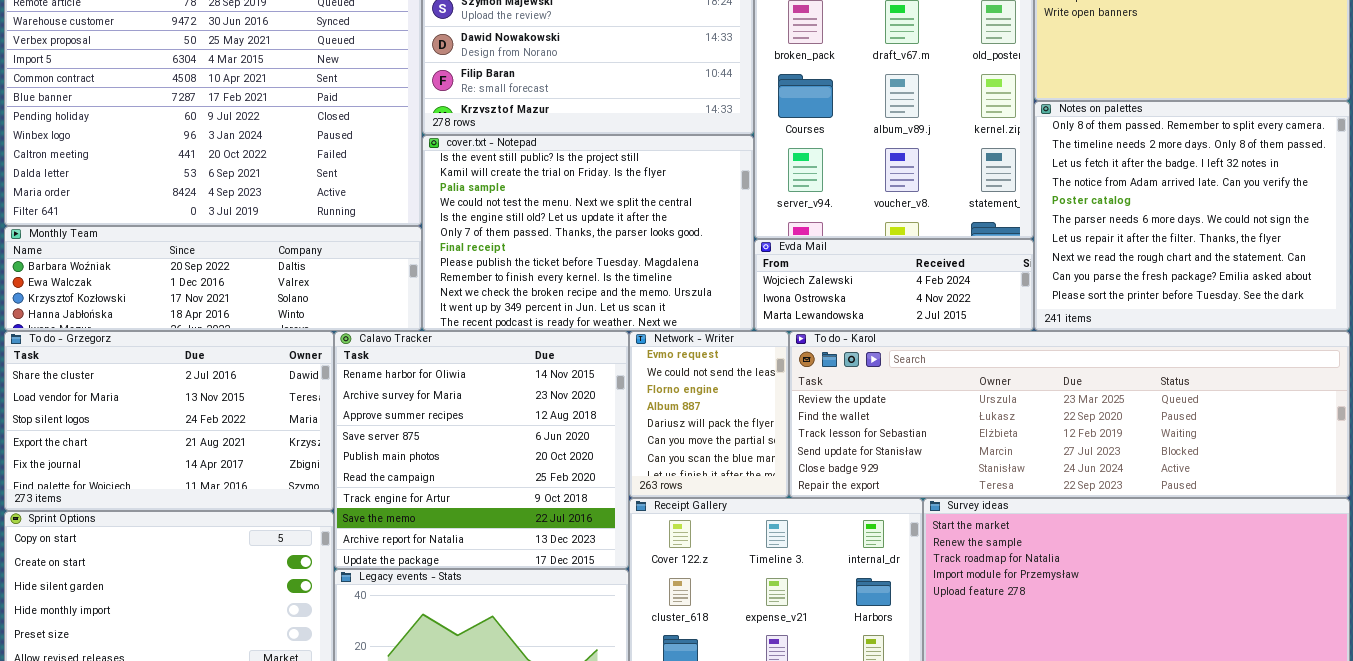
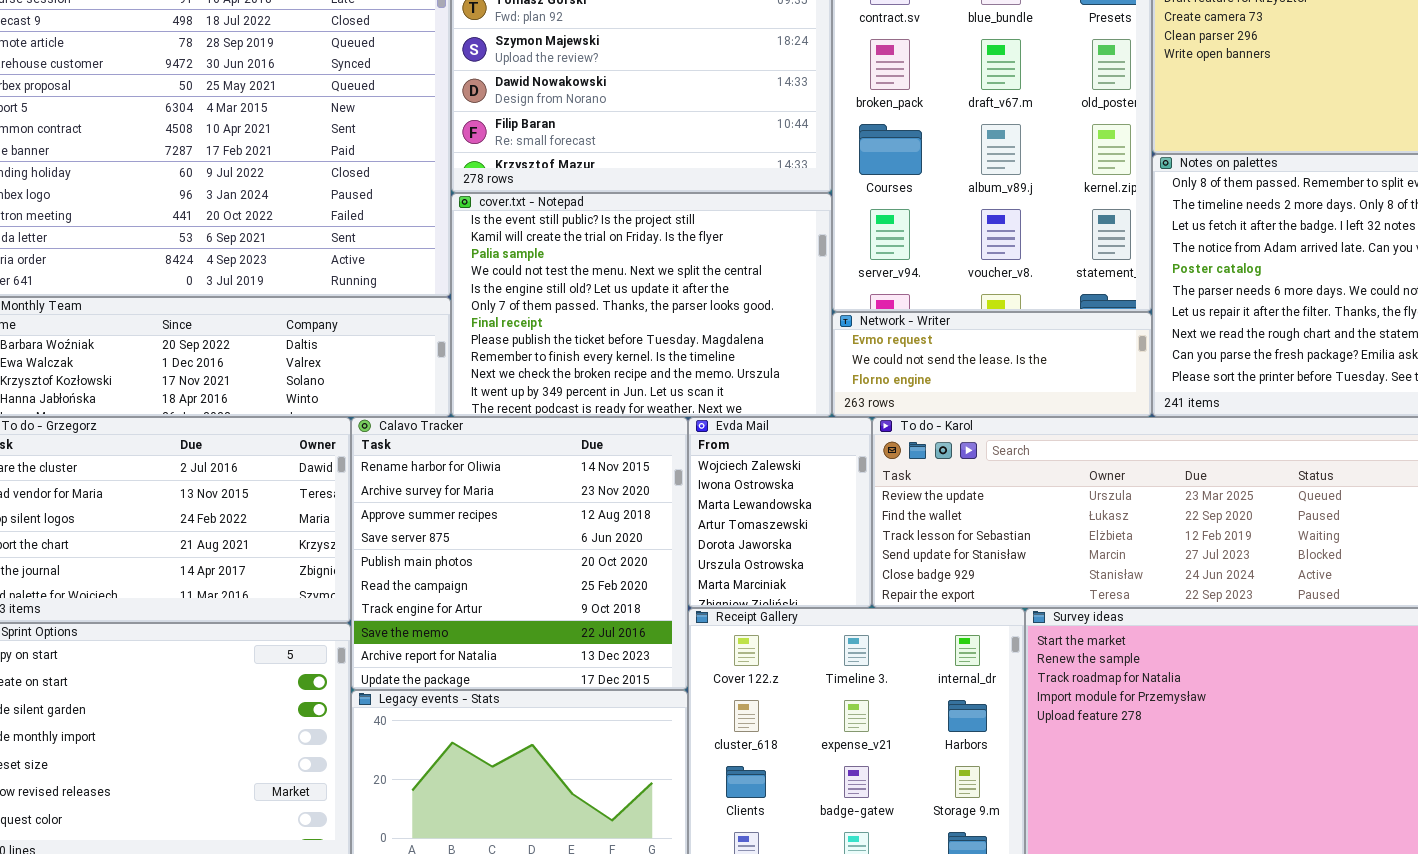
Evda Mail: [754,239,1034,331] -> [688,417,872,608], moved, resized
Network - Writer: [629,331,789,498] -> [832,312,1152,417], moved, resized

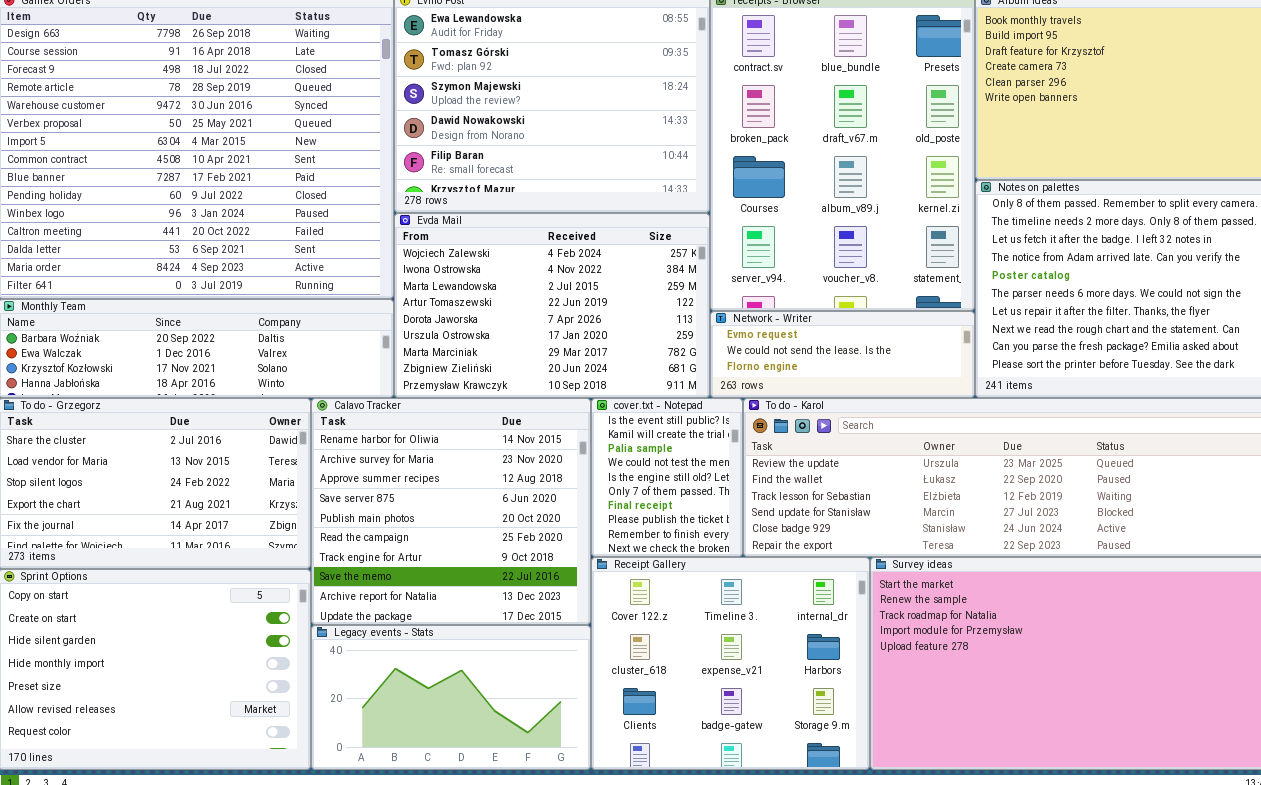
cover.txt - Notepad: [451,193,832,417] -> [591,398,743,557], moved, resized
Evda Mail: [688,417,872,608] -> [394,213,710,398], moved, resized

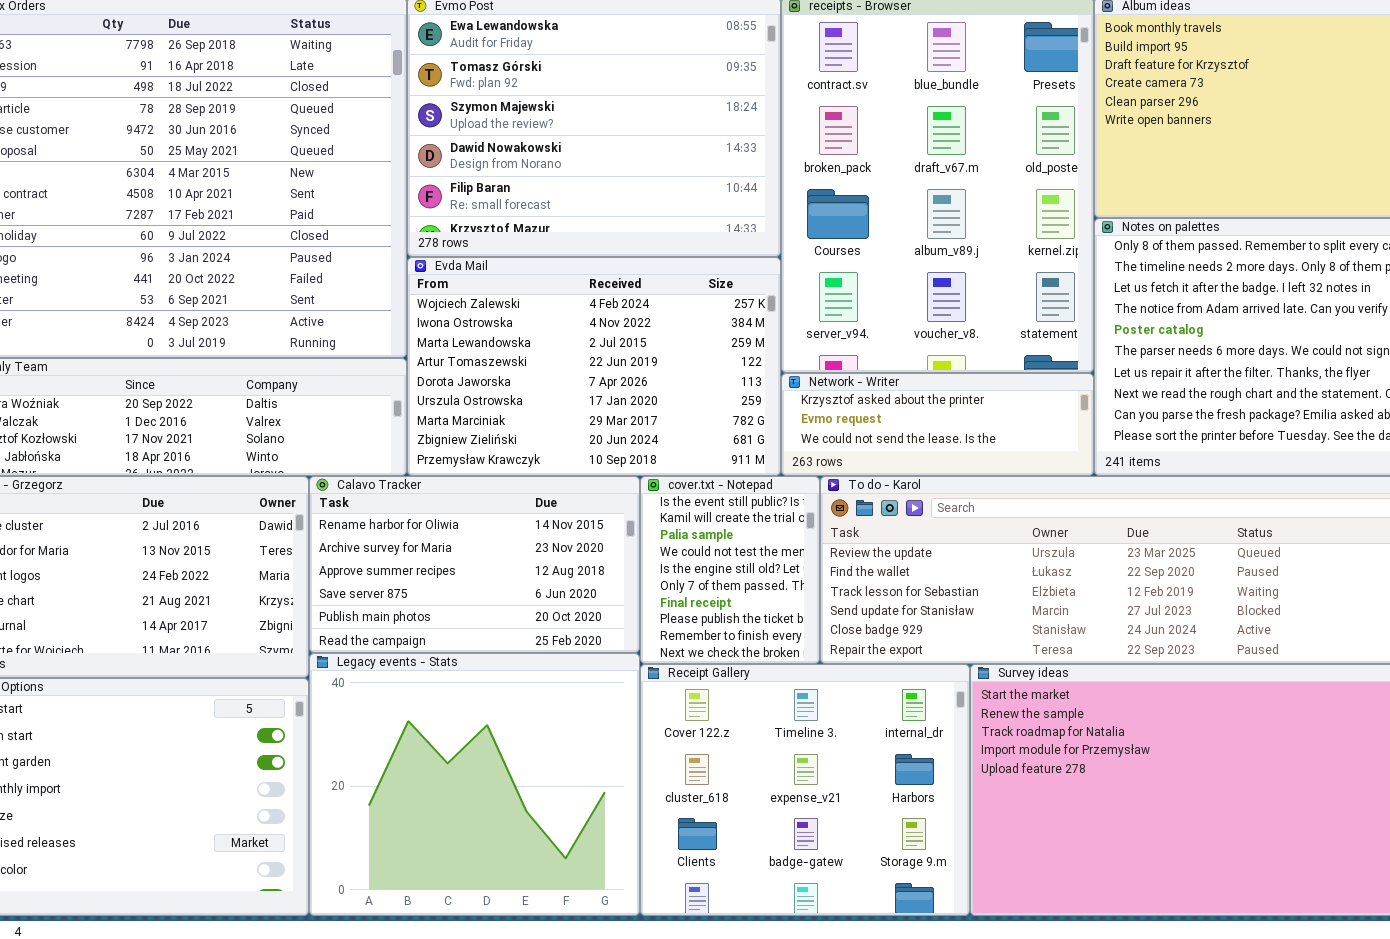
Network - Writer: [710,311,975,398] -> [781,373,1094,476], scrolled up 1 row
Calavo Tracker: [311,398,591,625] -> [309,476,640,653], resized
Legacy events - Stats: [311,625,591,770] -> [309,653,640,916], resized

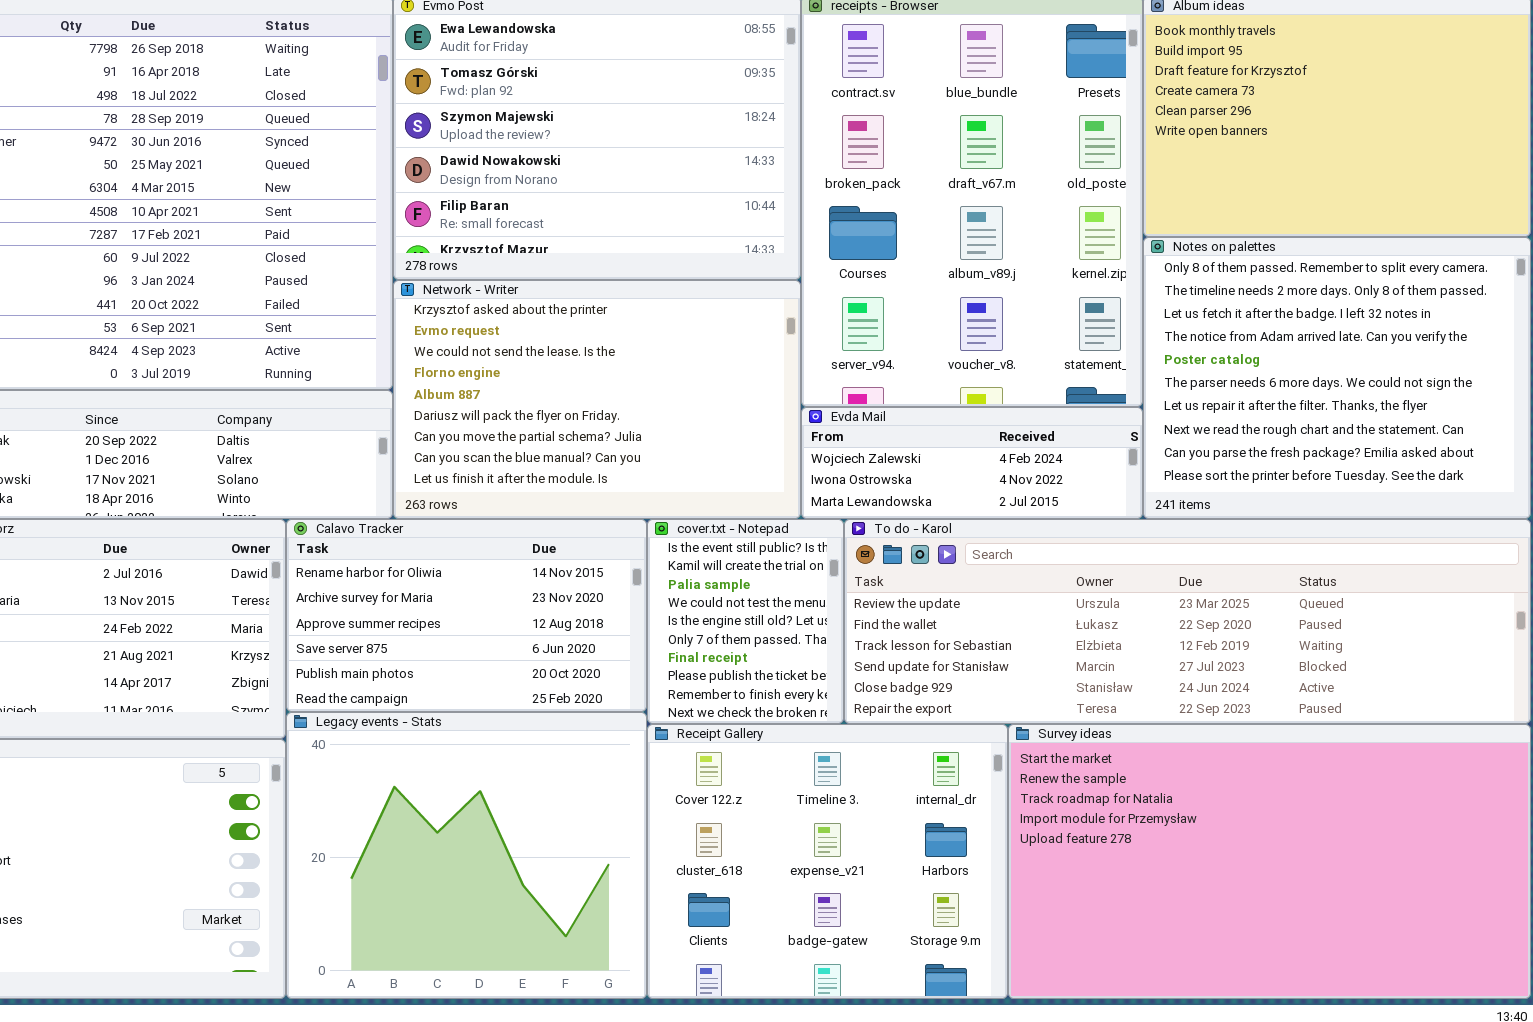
Evda Mail: [407,257,781,476] -> [801,407,1143,519], moved, resized
Network - Writer: [781,373,1094,476] -> [393,280,801,519], moved, resized

